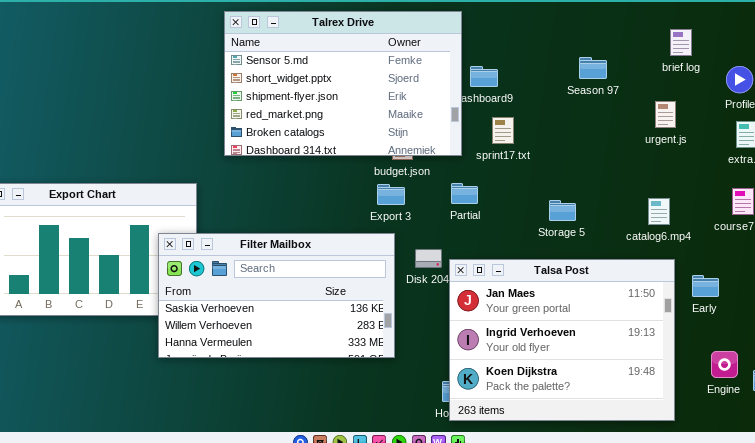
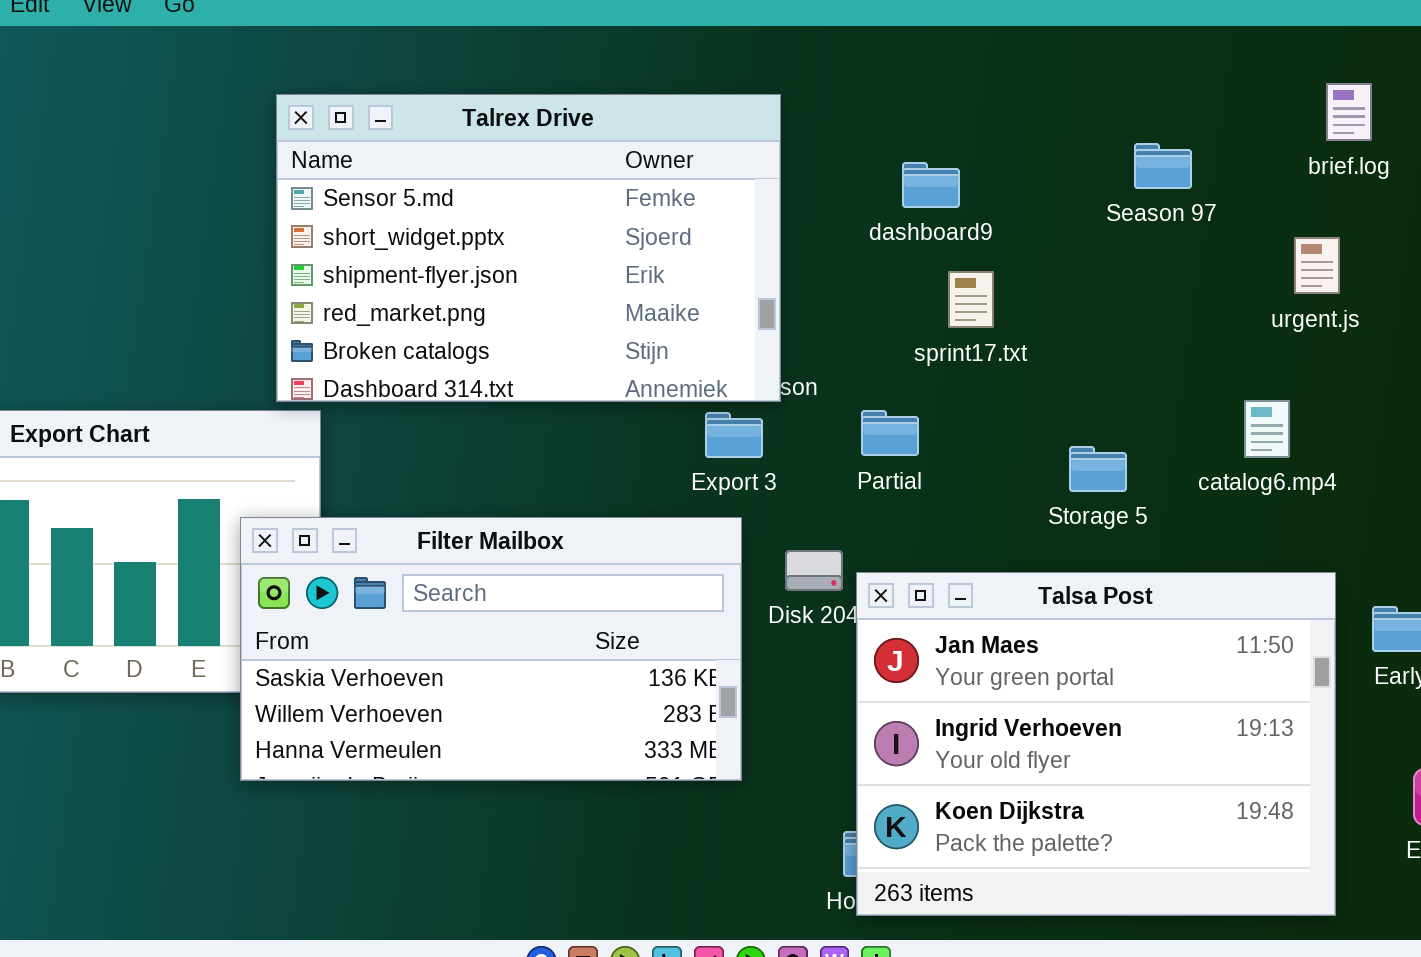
Talrex Drive: [224,11,462,156] -> [276,94,781,402], moved
catalog6.mp4: [648,198,670,225] -> [1244,400,1290,458], moved

